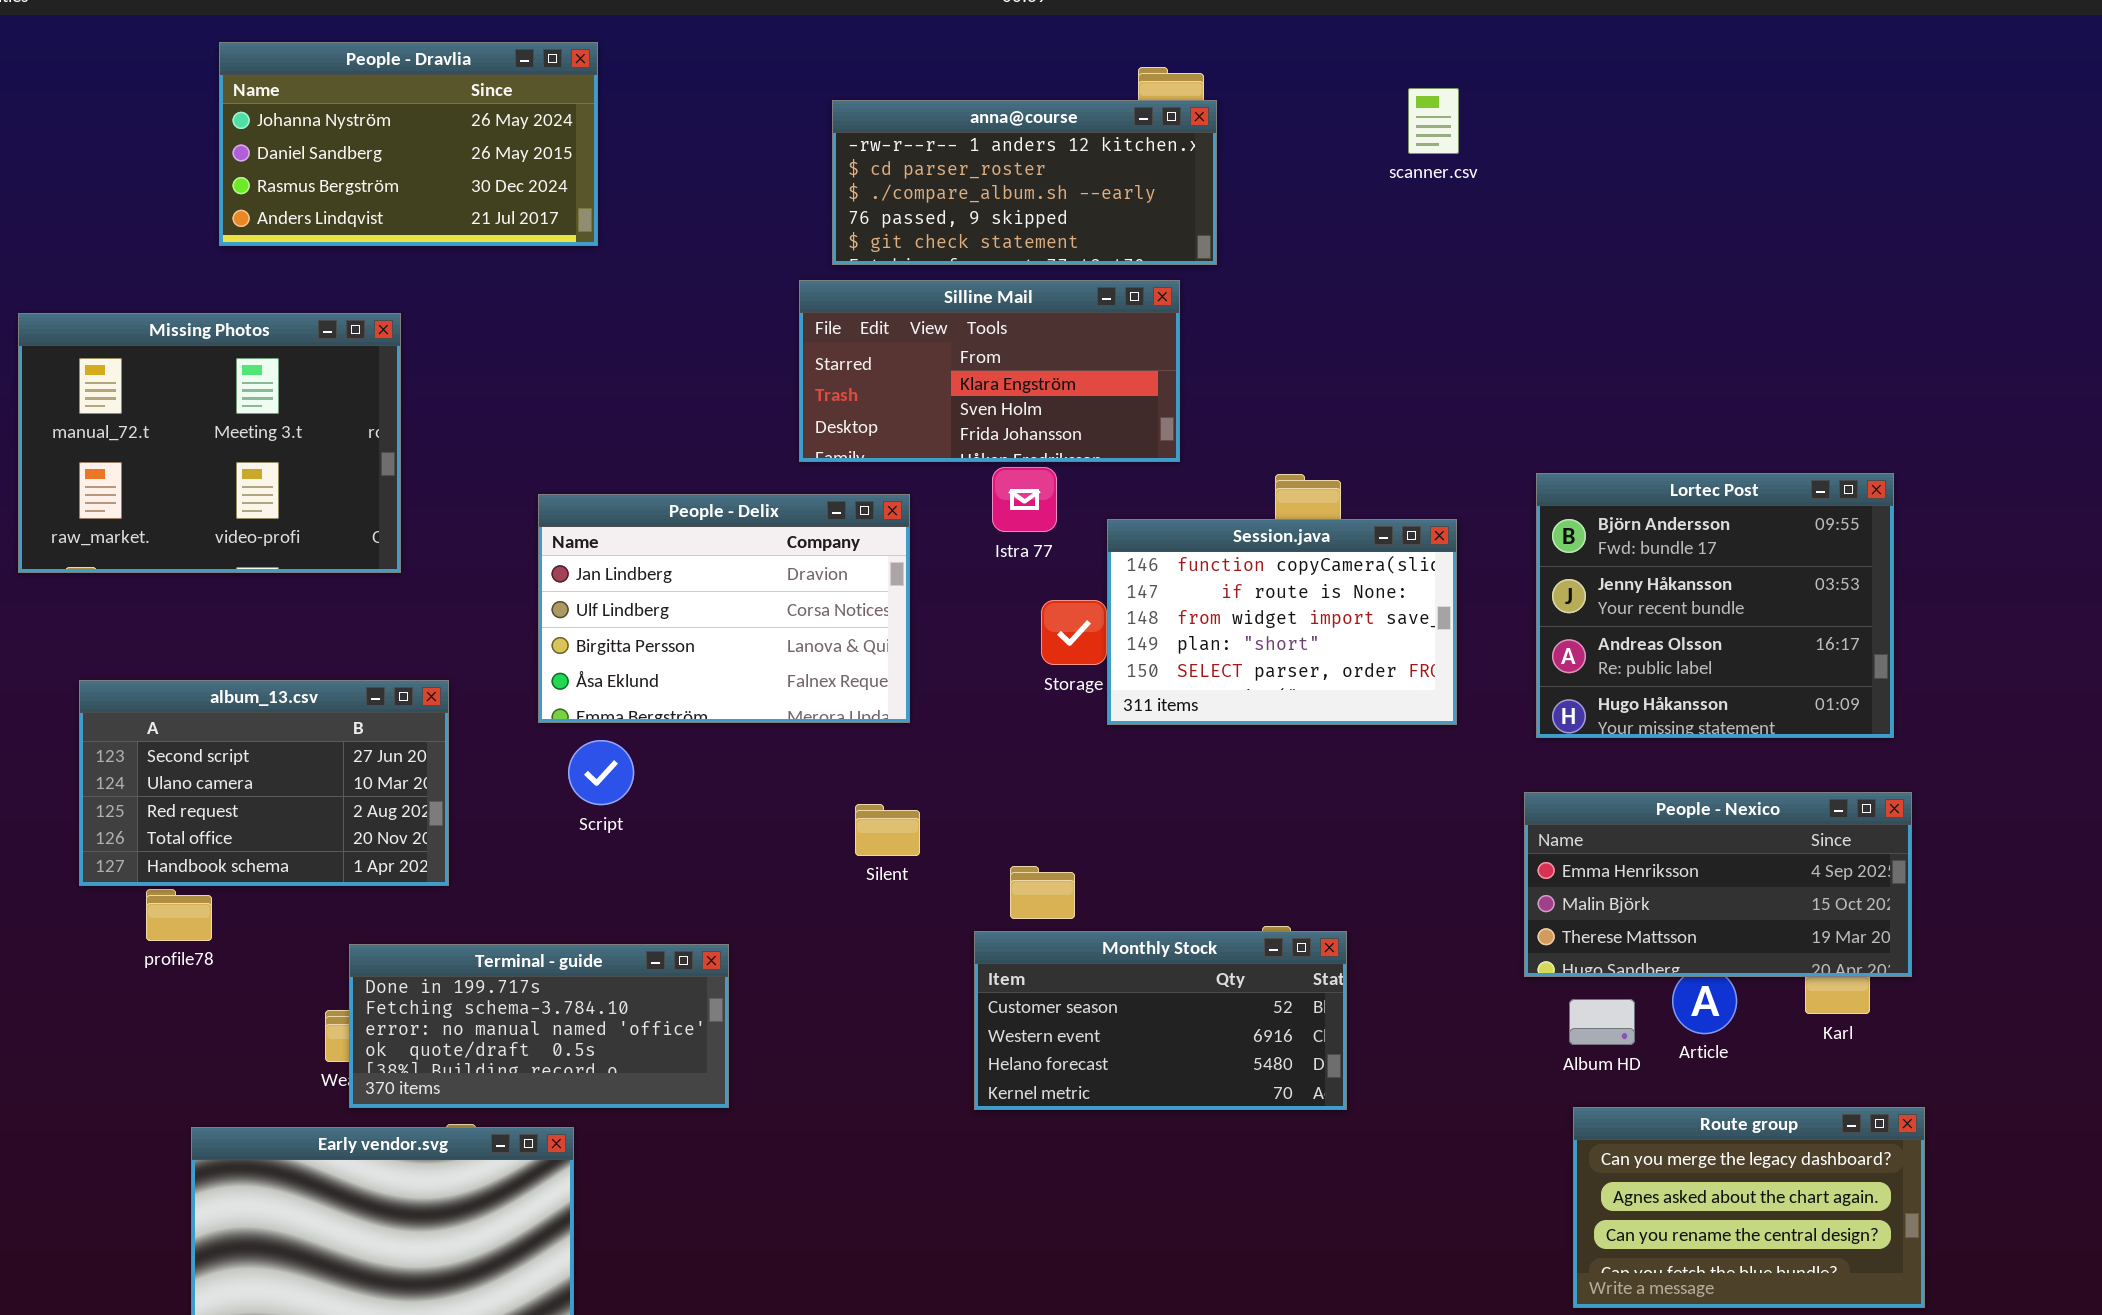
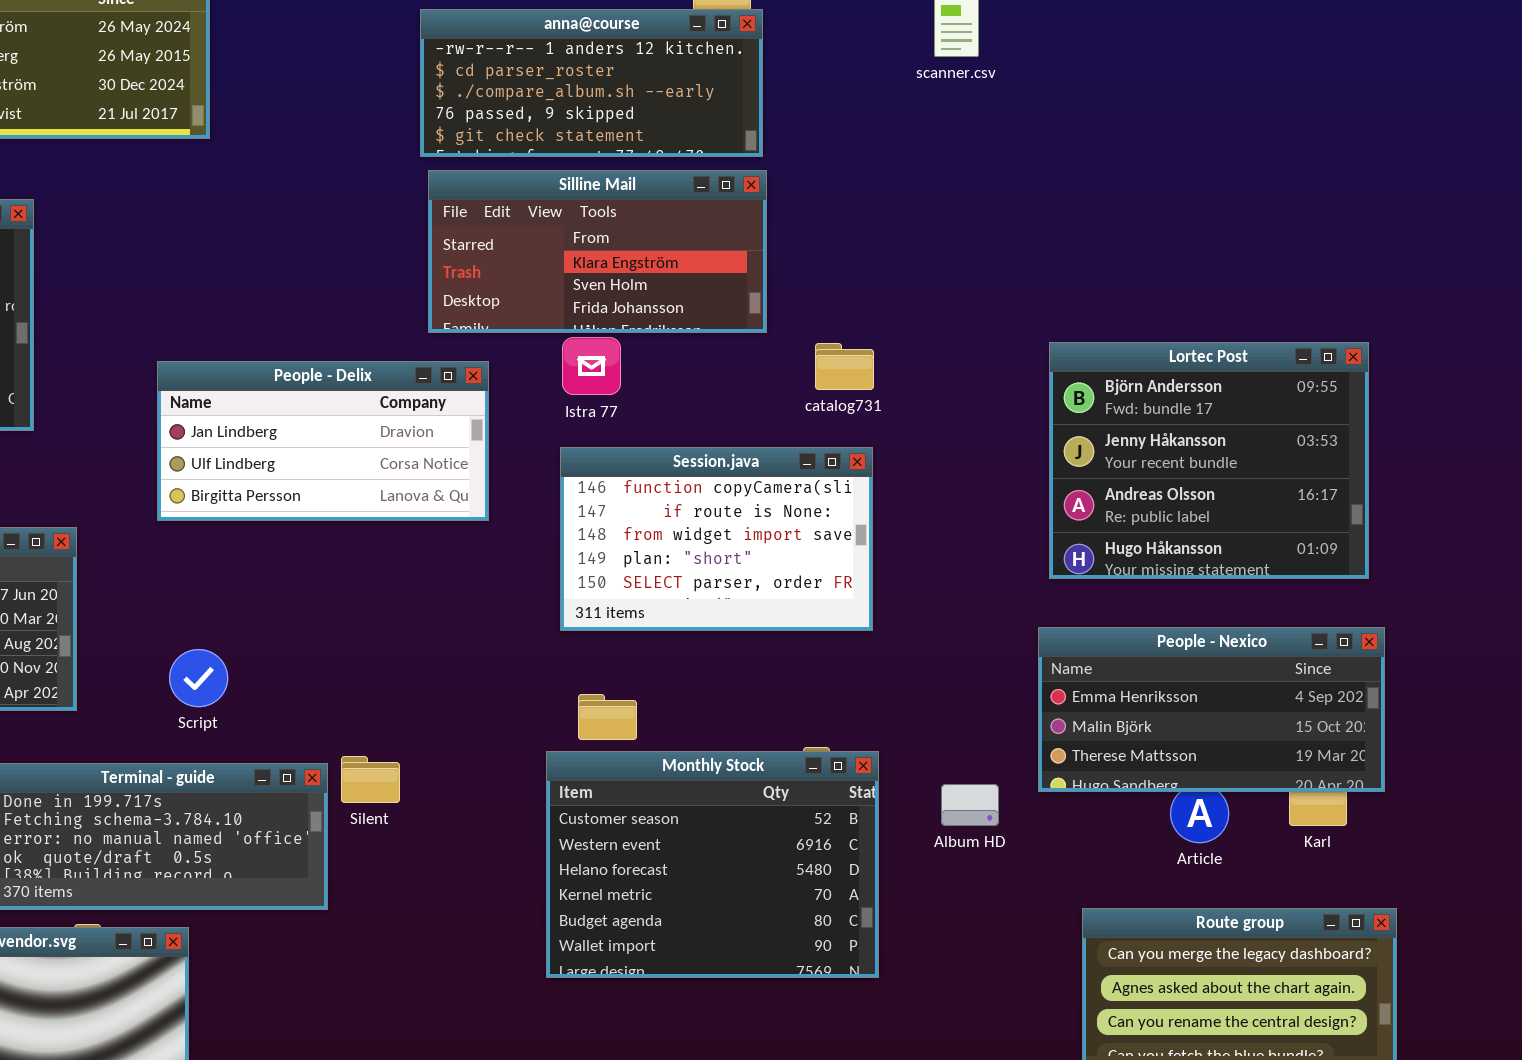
Silline Mail: [799,280,1180,462] -> [428,170,767,333], moved
People - Delix: [538,494,910,723] -> [157,361,489,521], resized
Session.java: [1107,519,1457,725] -> [560,447,873,631], moved
Script: [568,740,634,805] -> [169,649,228,707], moved
Silent: [855,804,920,856] -> [341,756,400,803], moved
Monthly Stock: [974,931,1347,1110] -> [546,751,879,978], resized
Album HD: [1569,999,1635,1045] -> [941,784,999,826], moved

